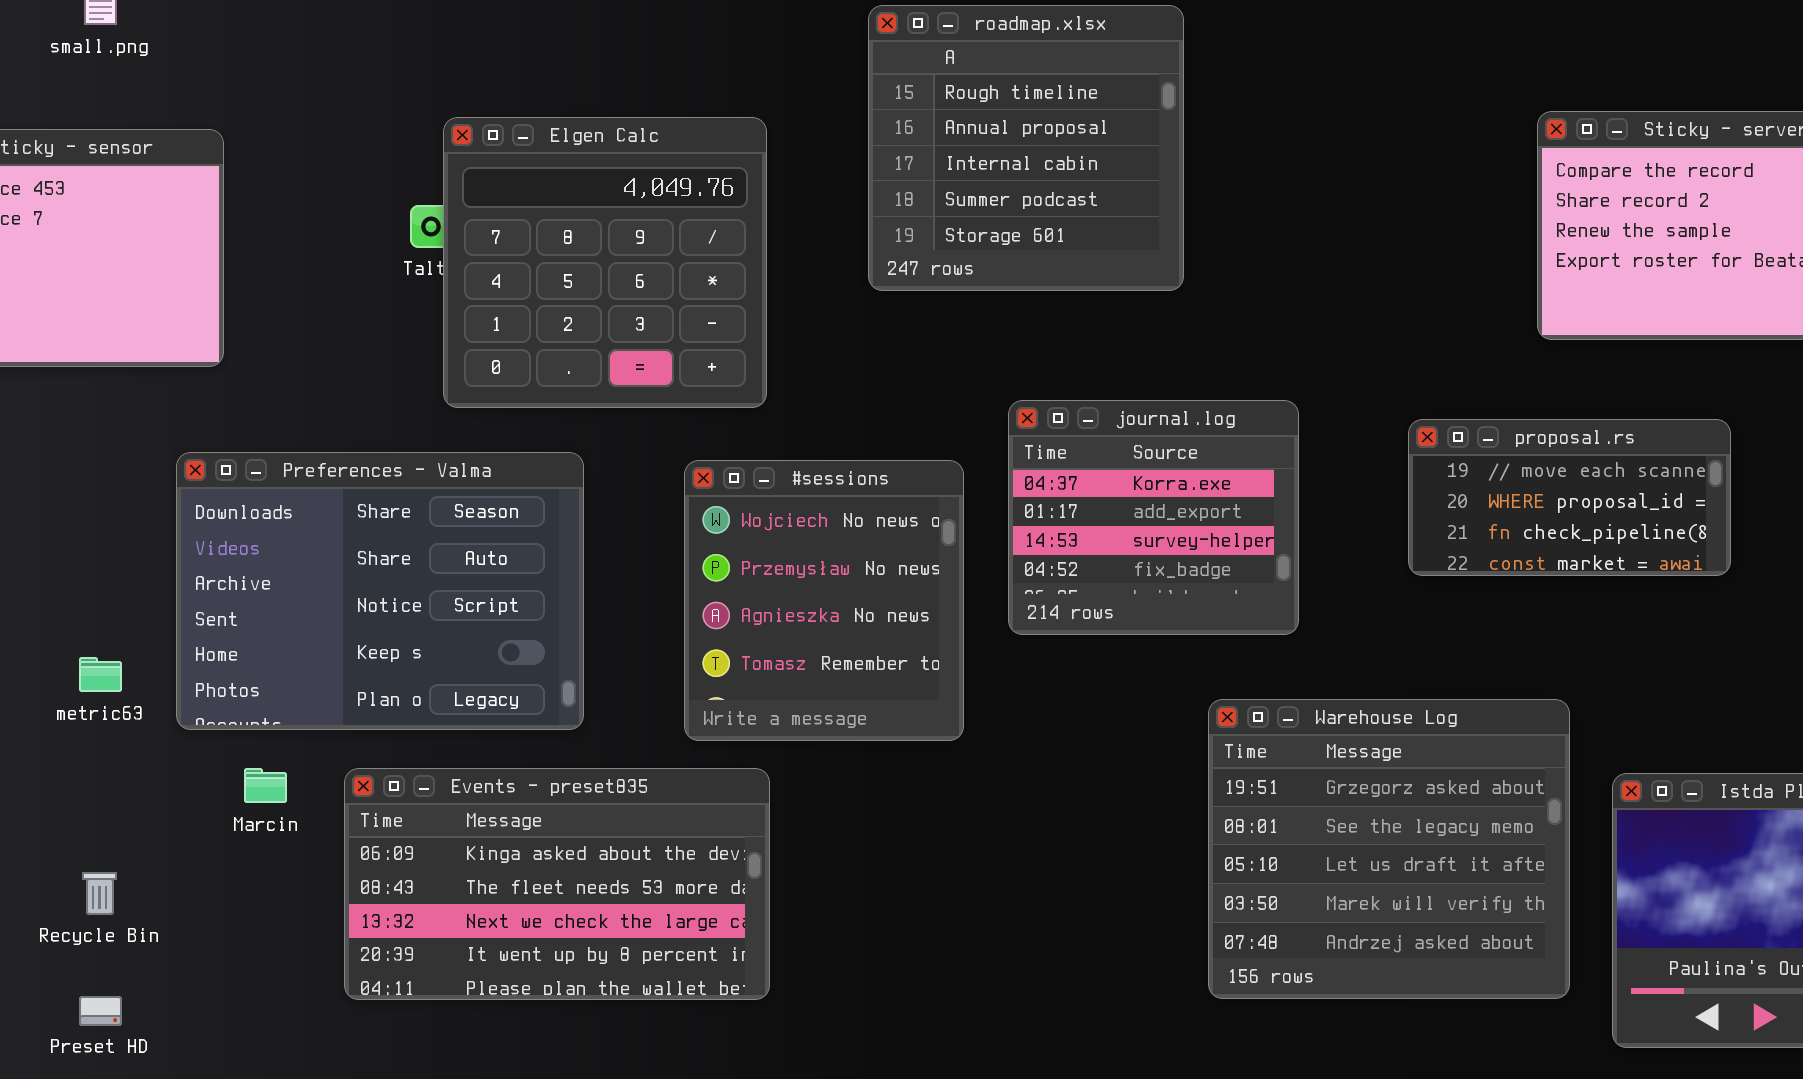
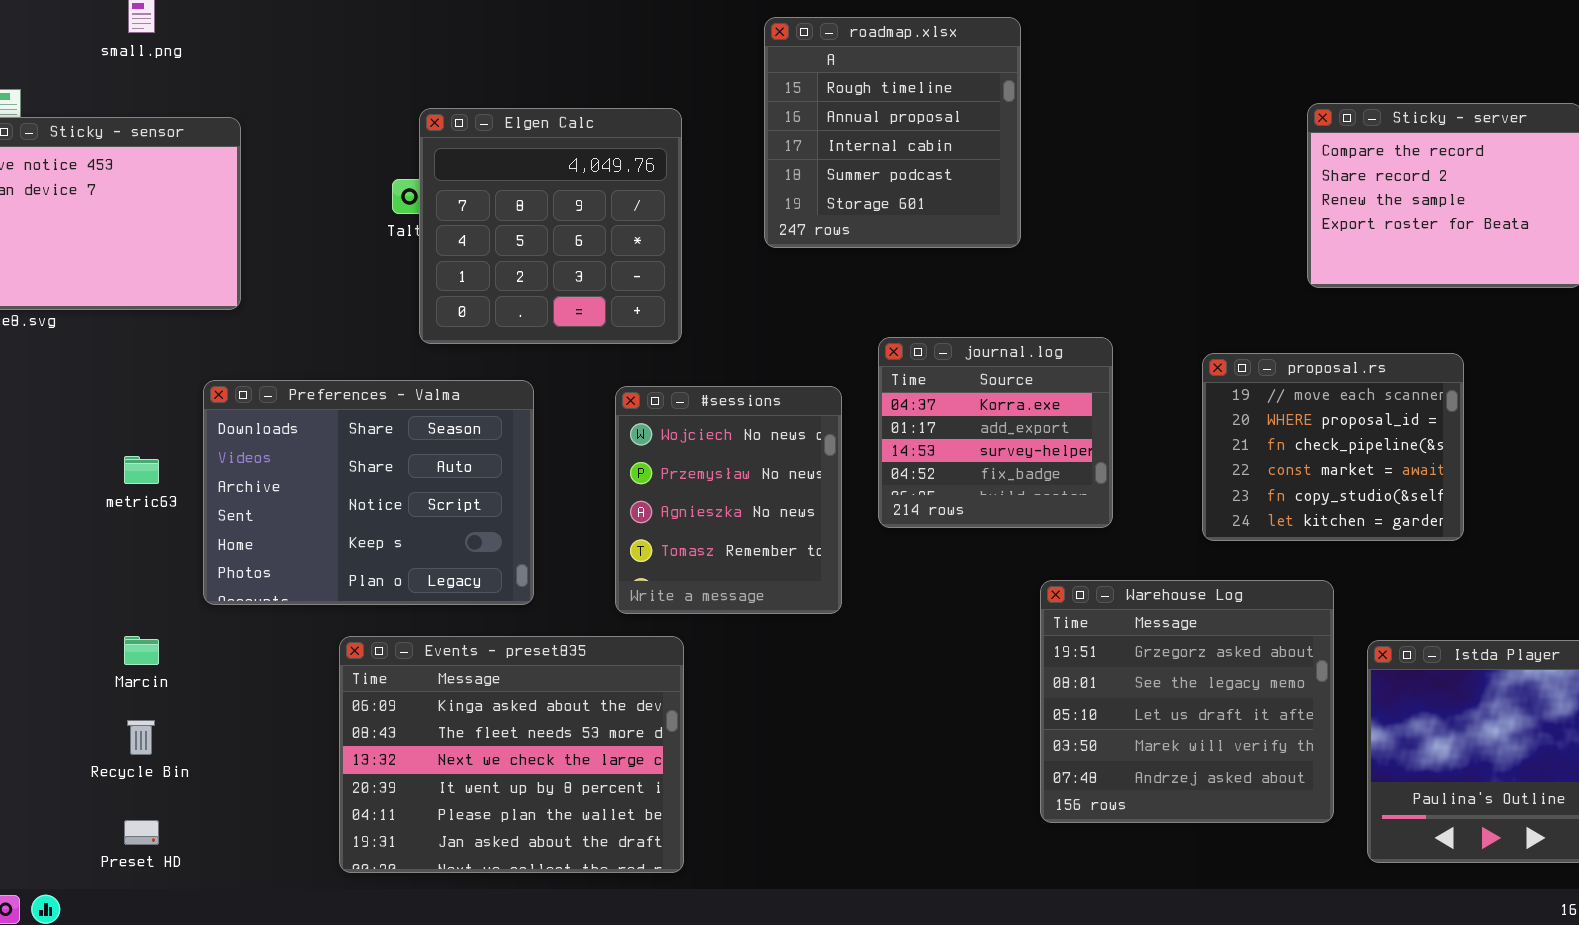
proposal.rs: [1408,419,1731,576] -> [1202,353,1464,541], resized
metric63: [79,657,122,692] -> [124,456,159,484], moved
Marcin: [244,768,287,803] -> [124,636,159,665], moved
Events - preset835: [344,768,770,1000] -> [339,636,684,873], resized

